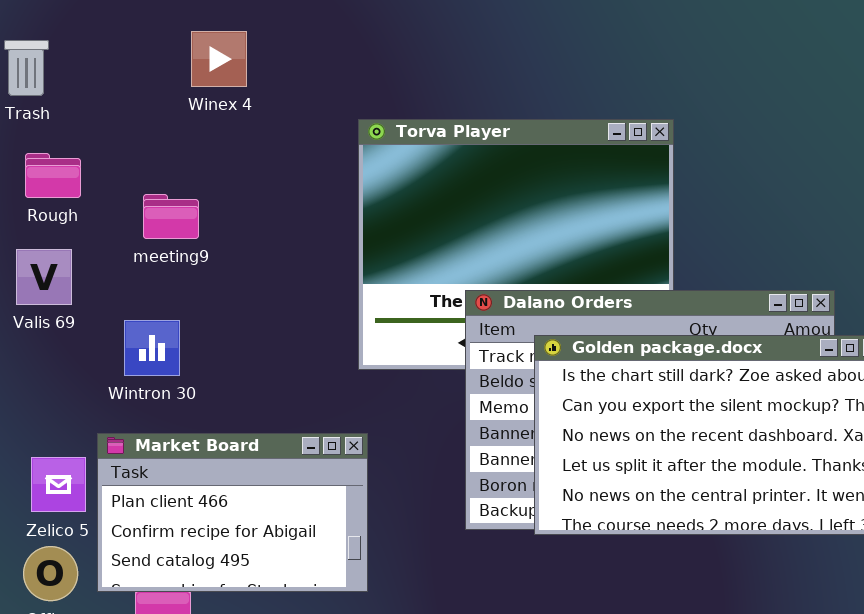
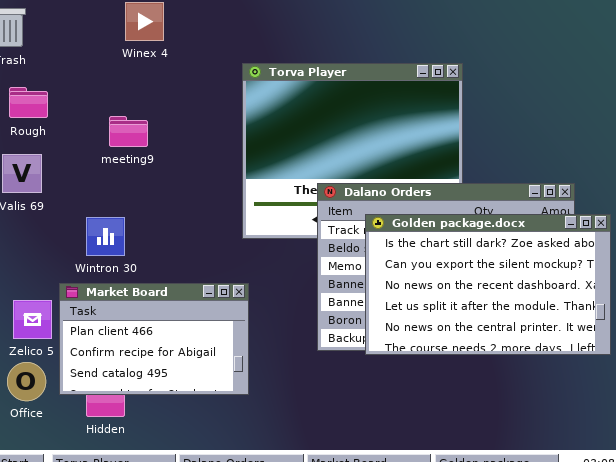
meeting9: [143,194,199,239] -> [109,116,148,147], moved
Wintron 30: [124,320,180,376] -> [86,217,125,256], moved

